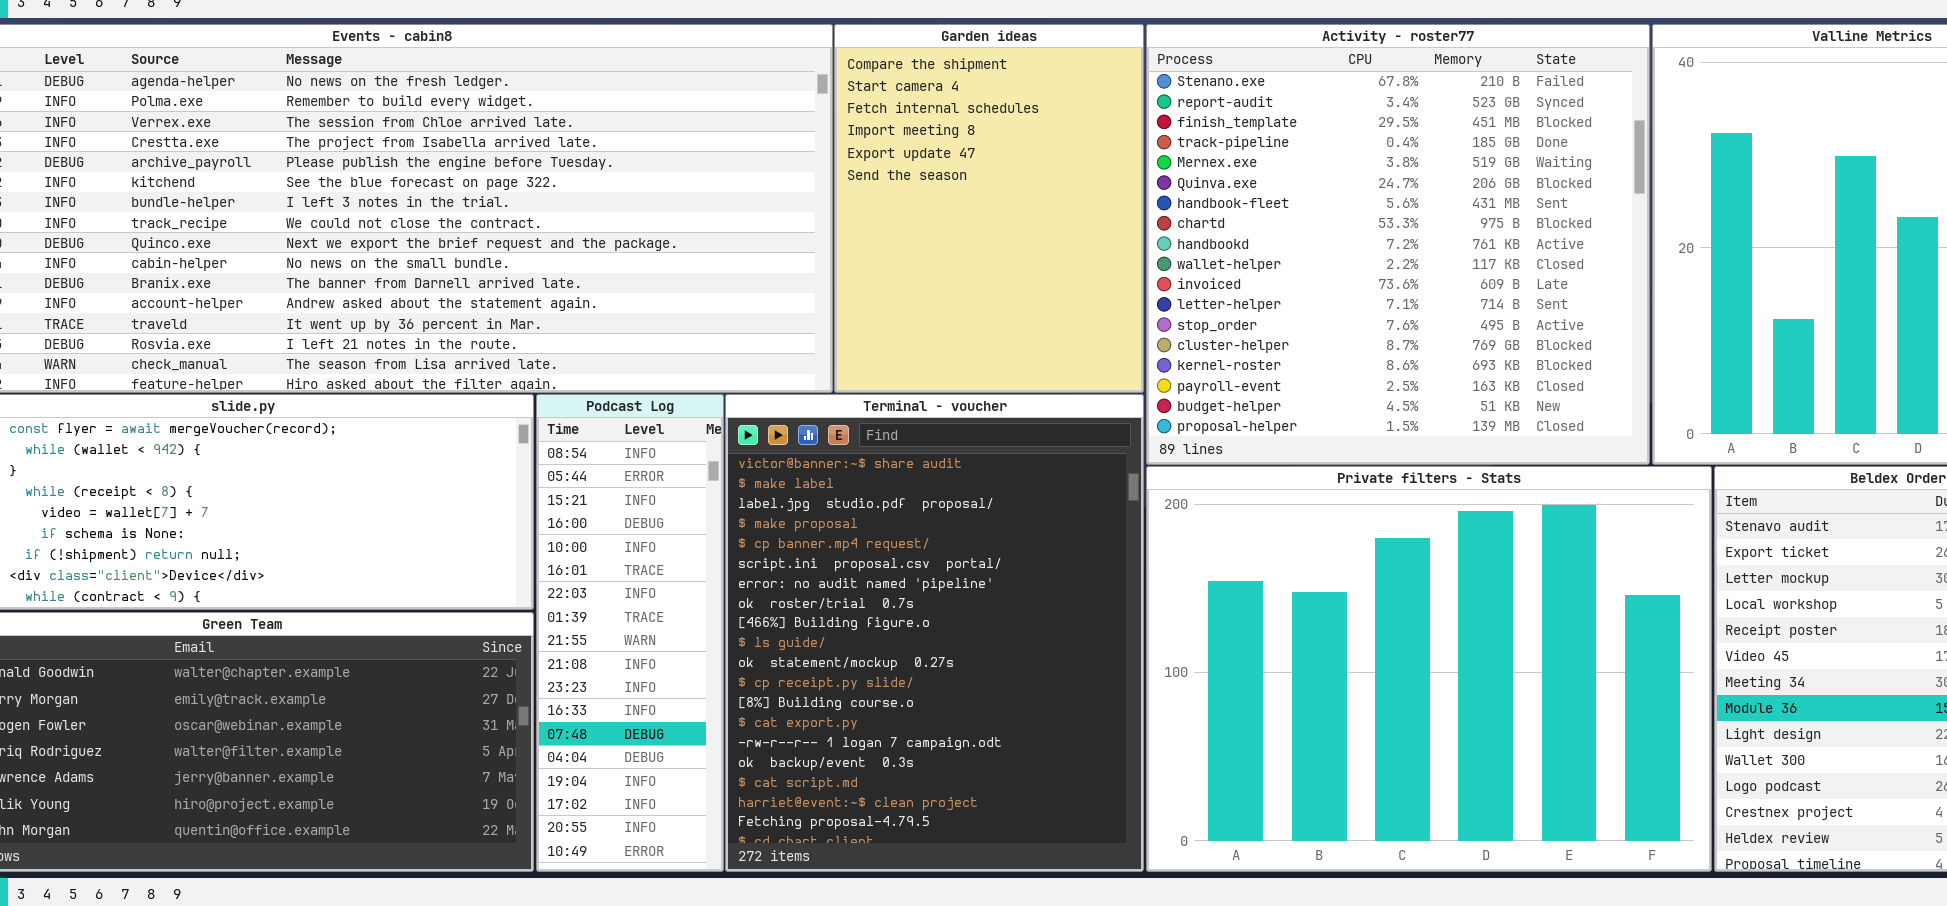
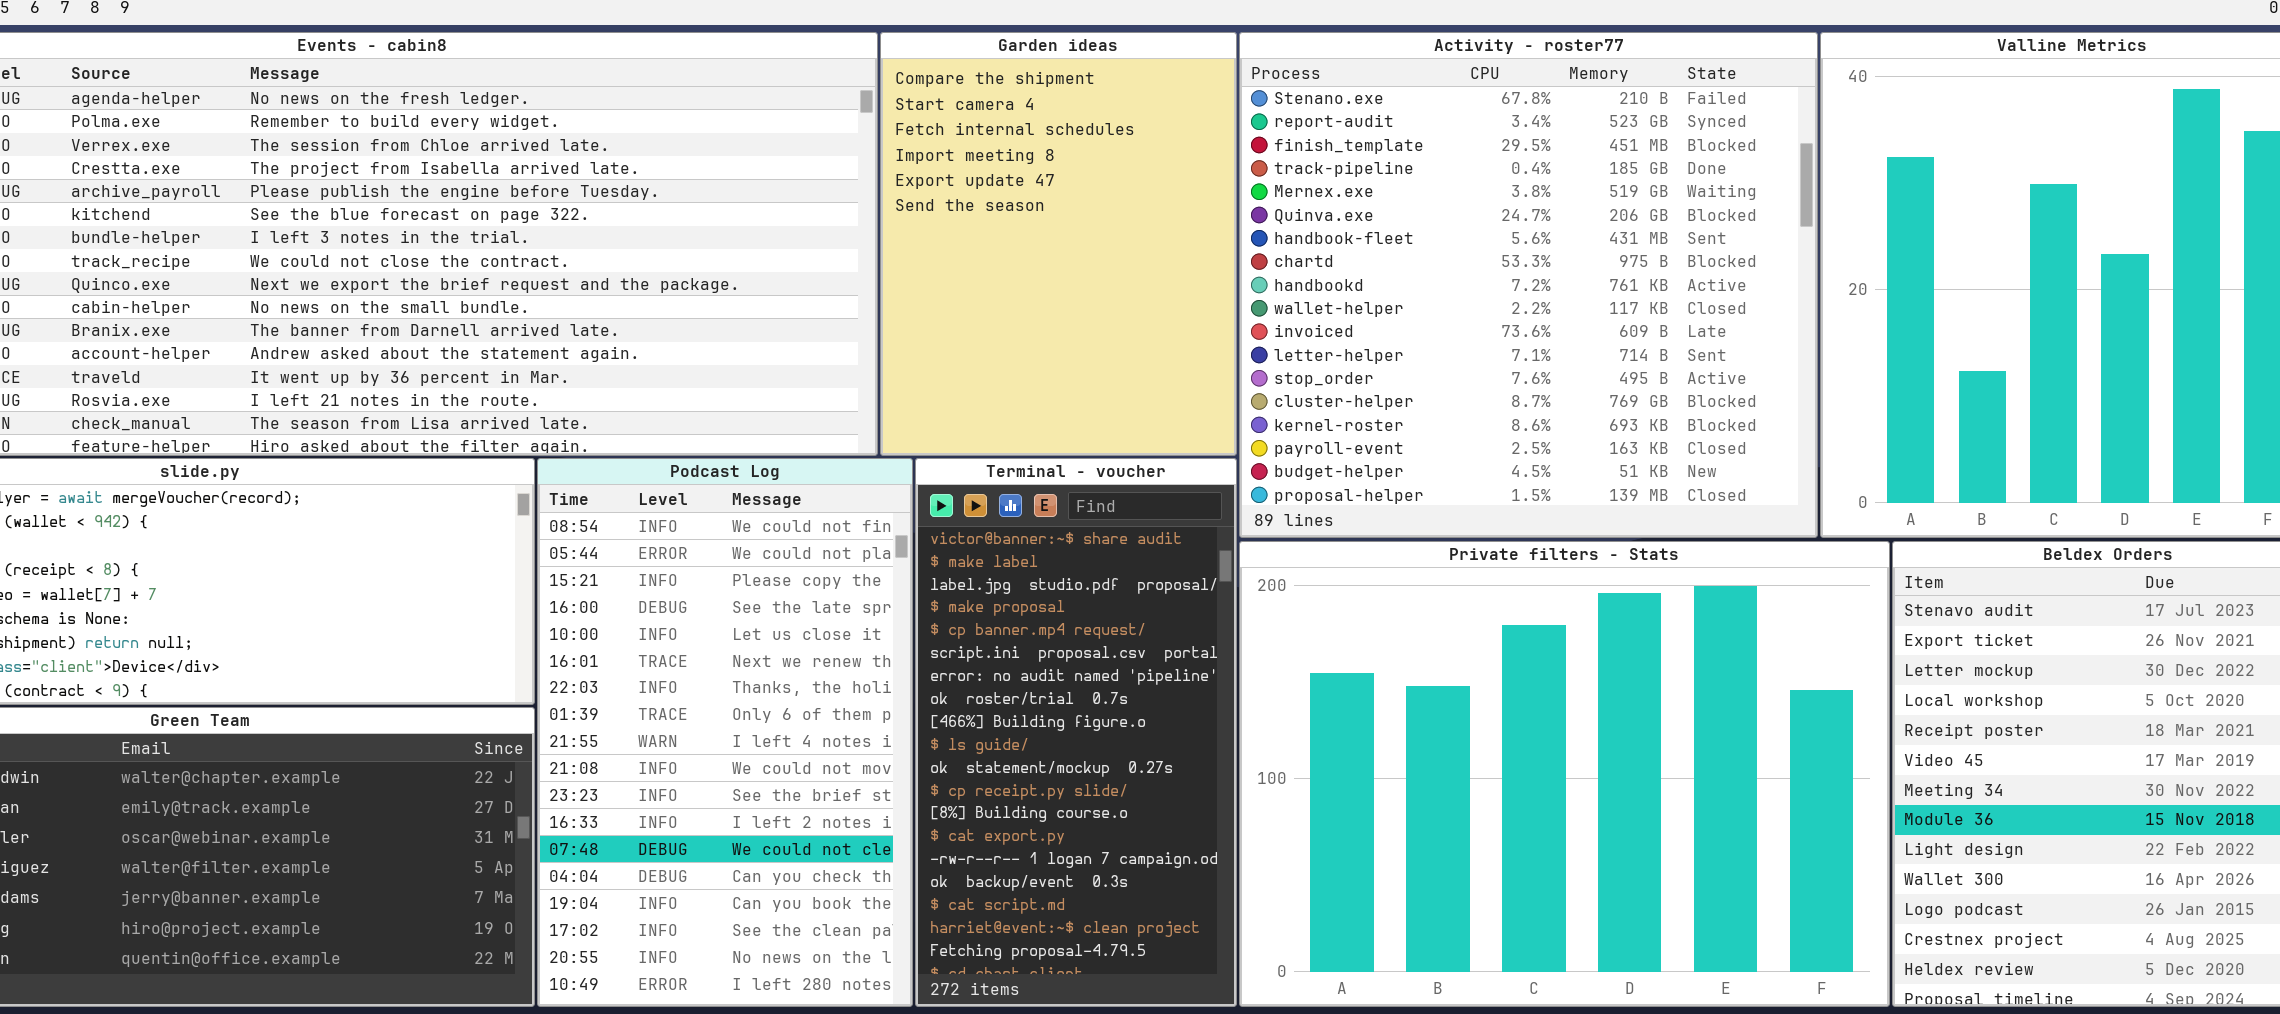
Podcast Log: [536,394,724,872] -> [537,458,913,1007], resized
Terminal - voucher: [725,394,1144,872] -> [915,458,1237,1007], resized

